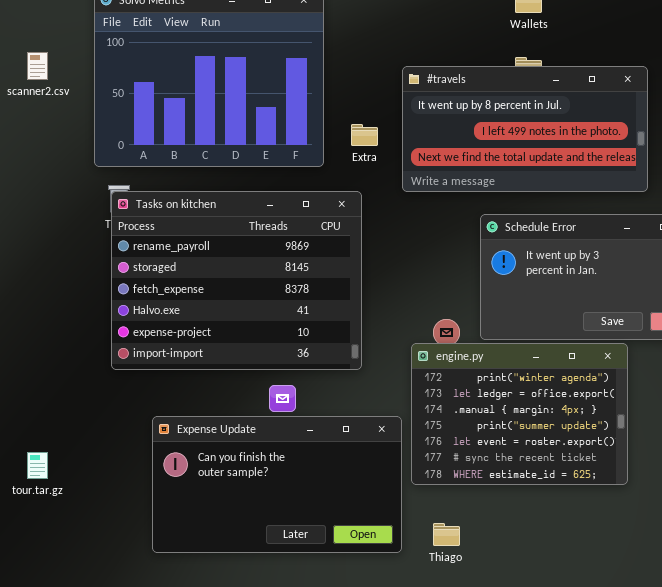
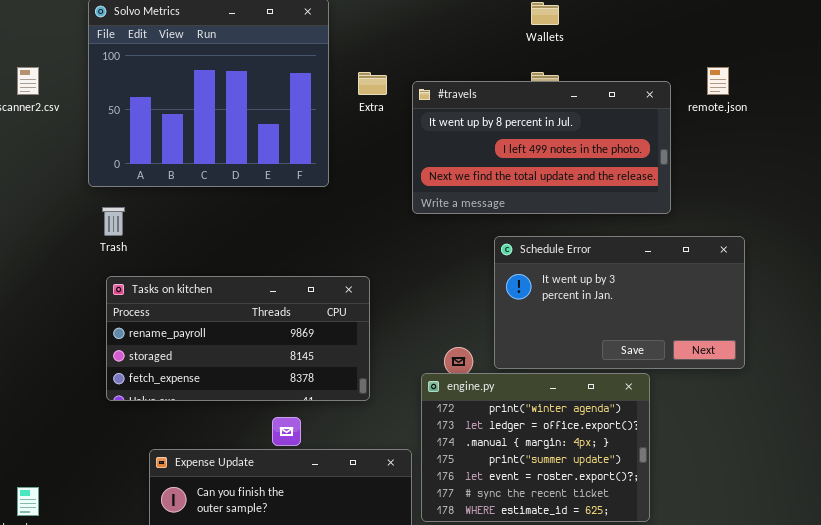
Extra: [351,124,378,146] -> [358,72,387,95], moved
Tasks on kitchen: [111,191,362,370] -> [106,276,370,401], resized

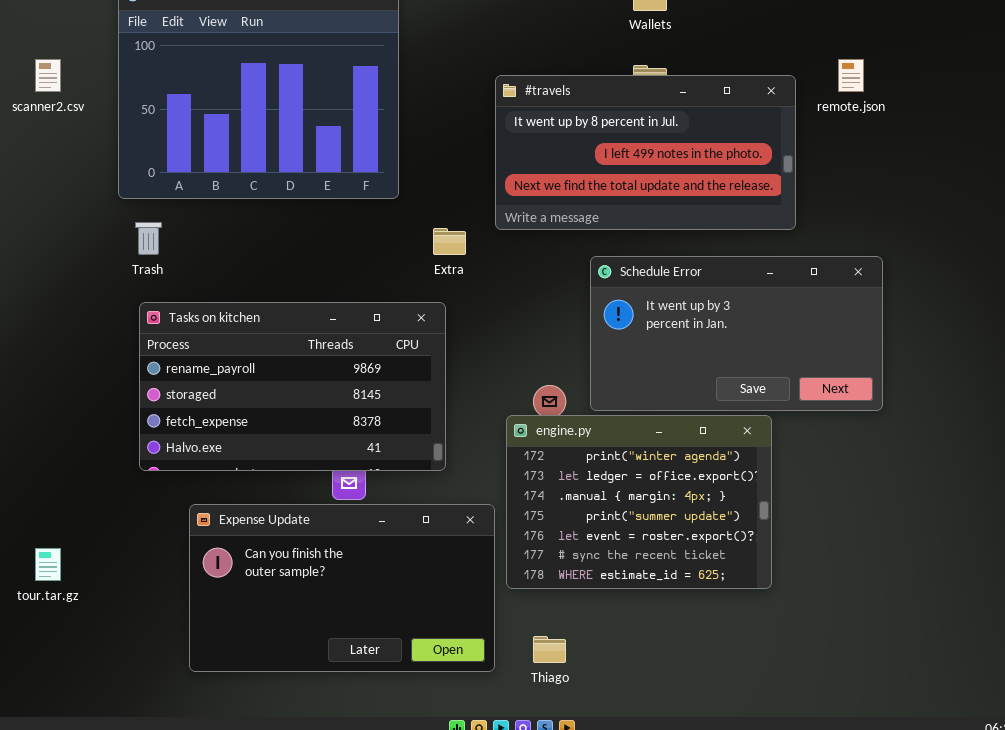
Extra: [358,72,387,95] -> [433,228,466,255], moved
Tasks on kitchen: [106,276,370,401] -> [139,302,446,471], resized

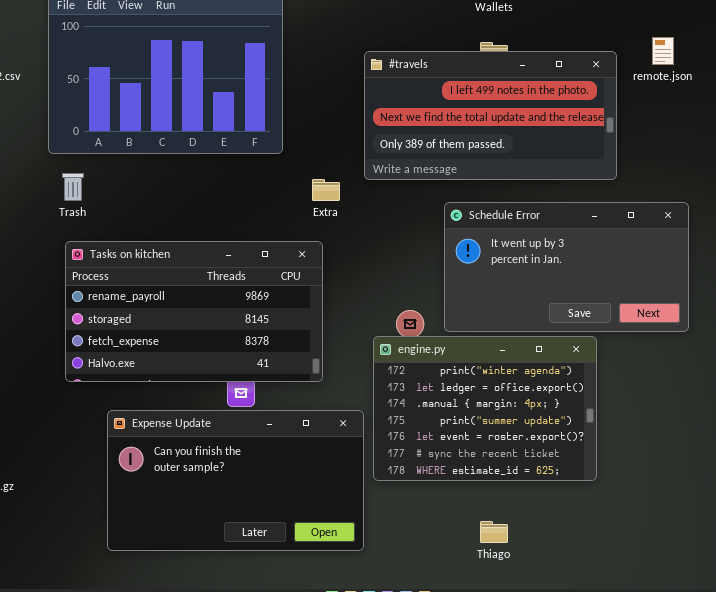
#travels: [495,75,796,230] -> [364,51,617,180], scrolled down 1 row
Thiago: [533,636,566,663] -> [480,521,508,543], moved

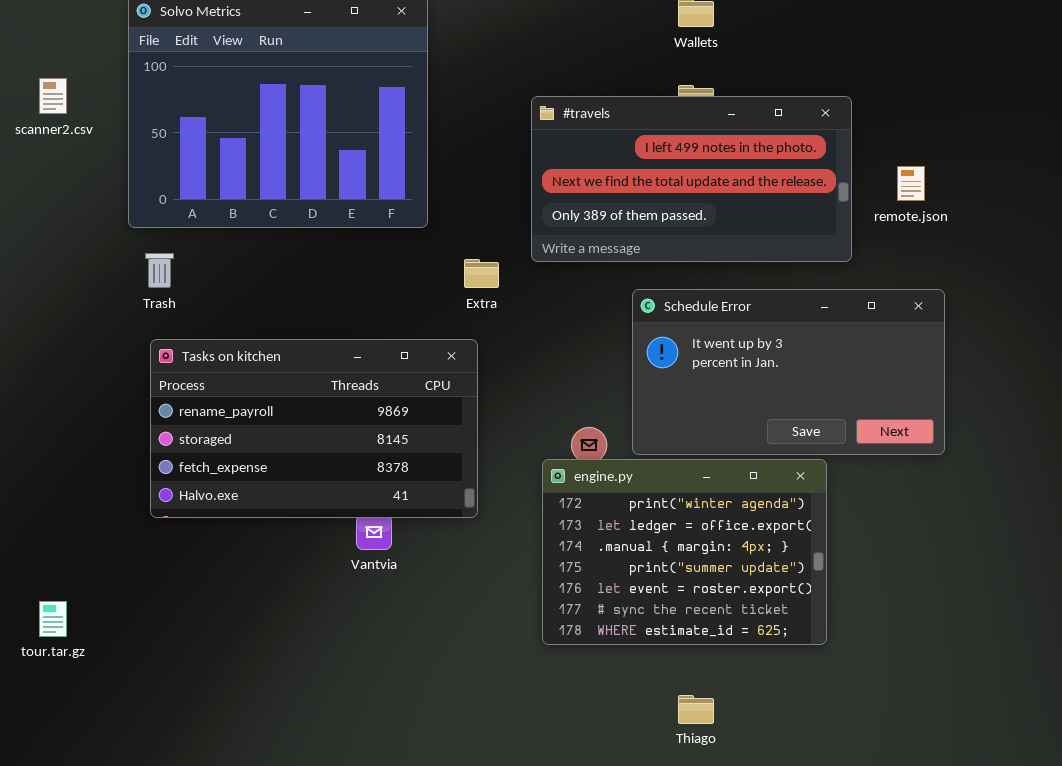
remote.json: [652,37,674,65] -> [897,166,925,201], moved
Expense Update: [107,410,364,551] -> none, closed

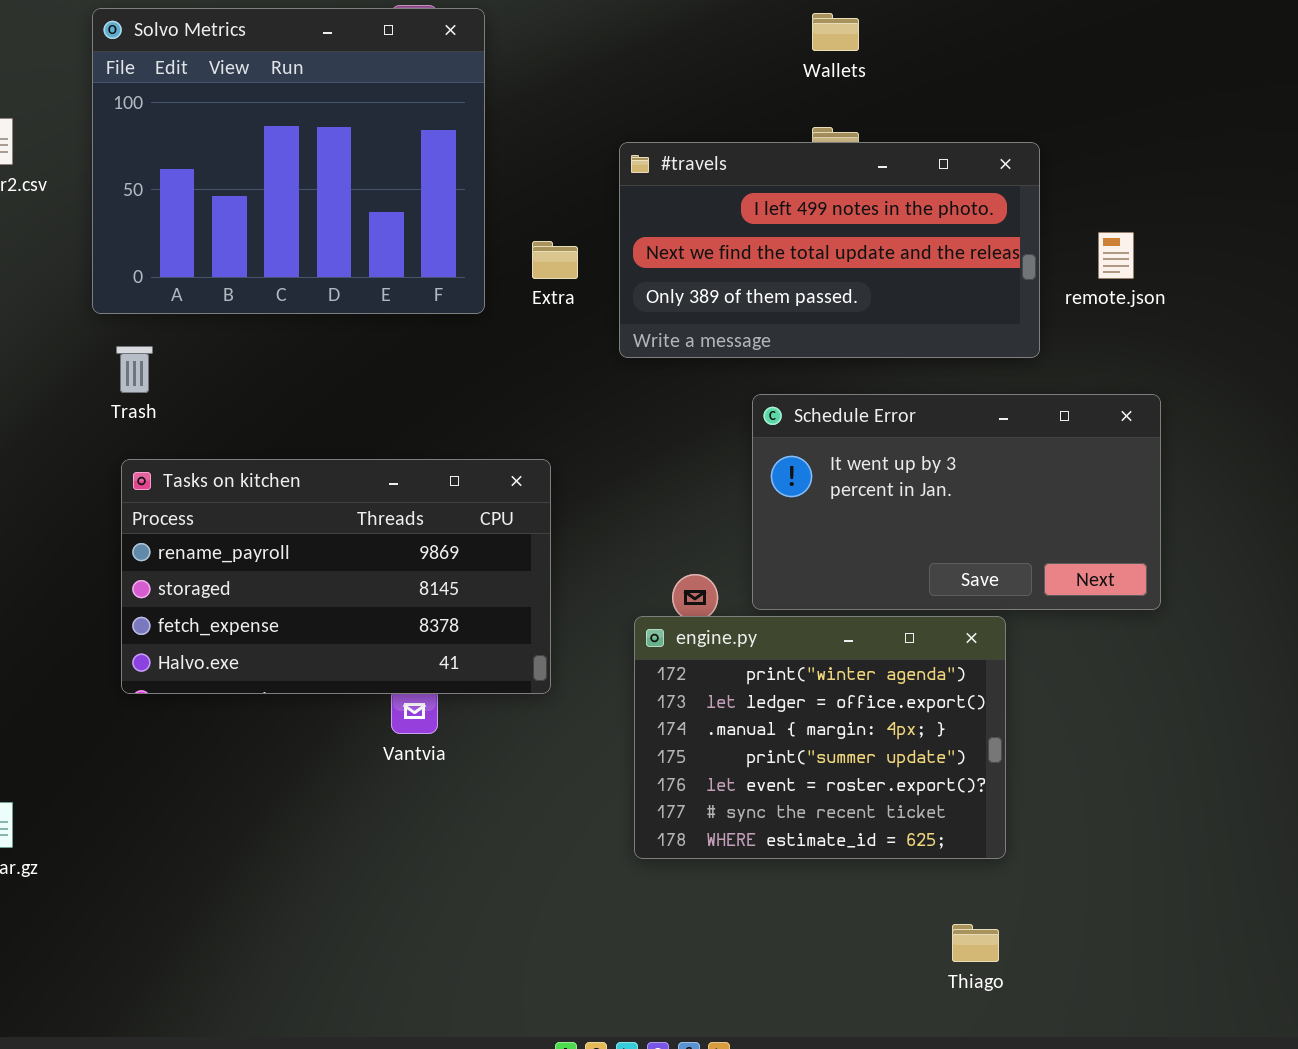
Extra: [464,259,499,288] -> [532,241,578,279], moved
Thiago: [678,695,714,724] -> [952,924,999,962], moved

